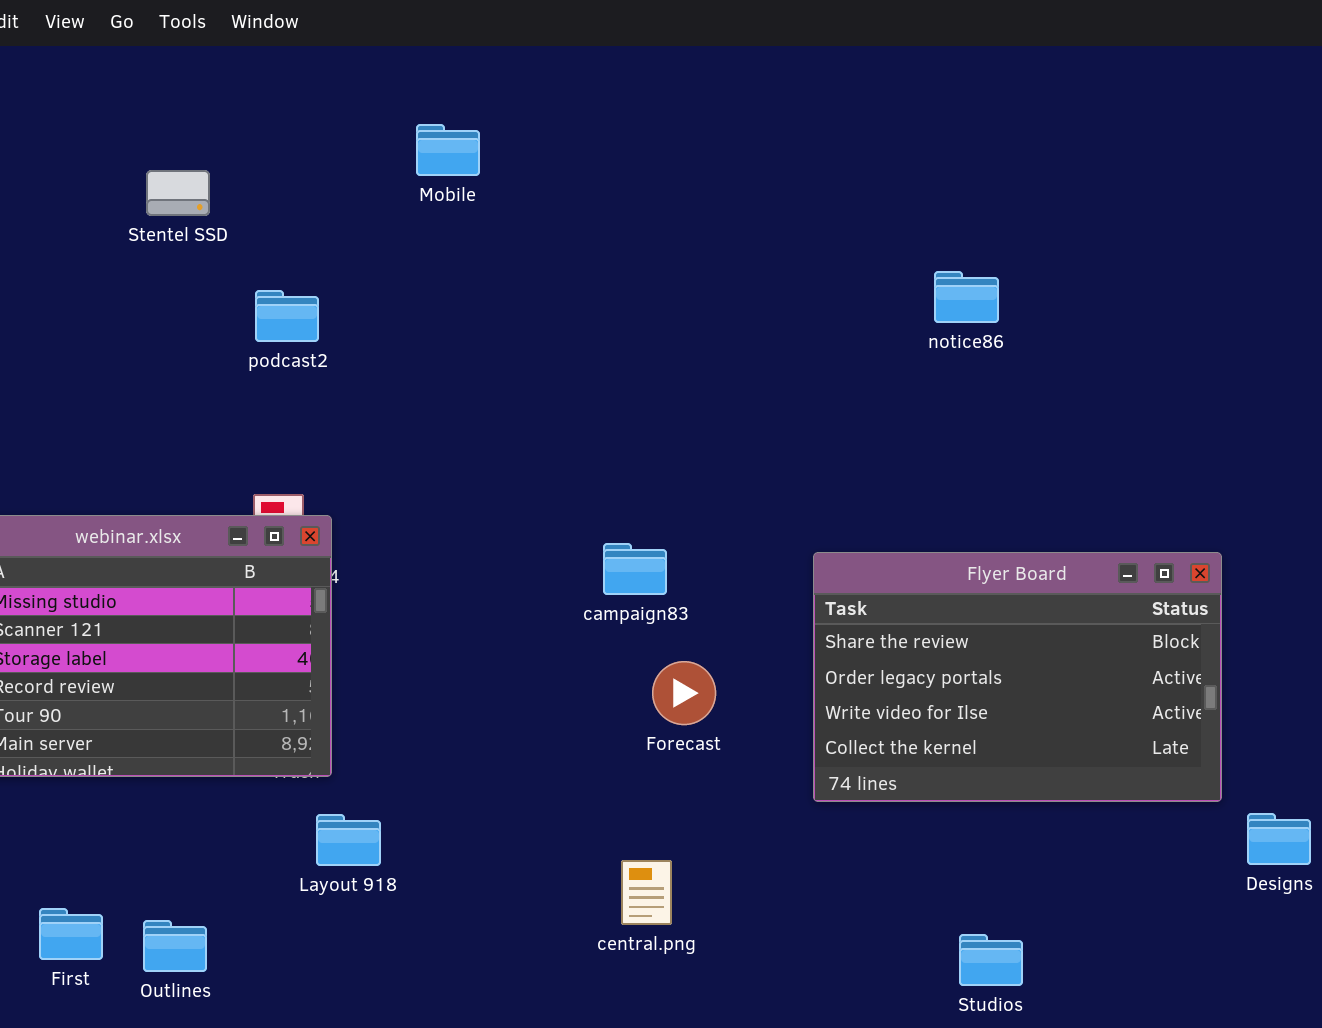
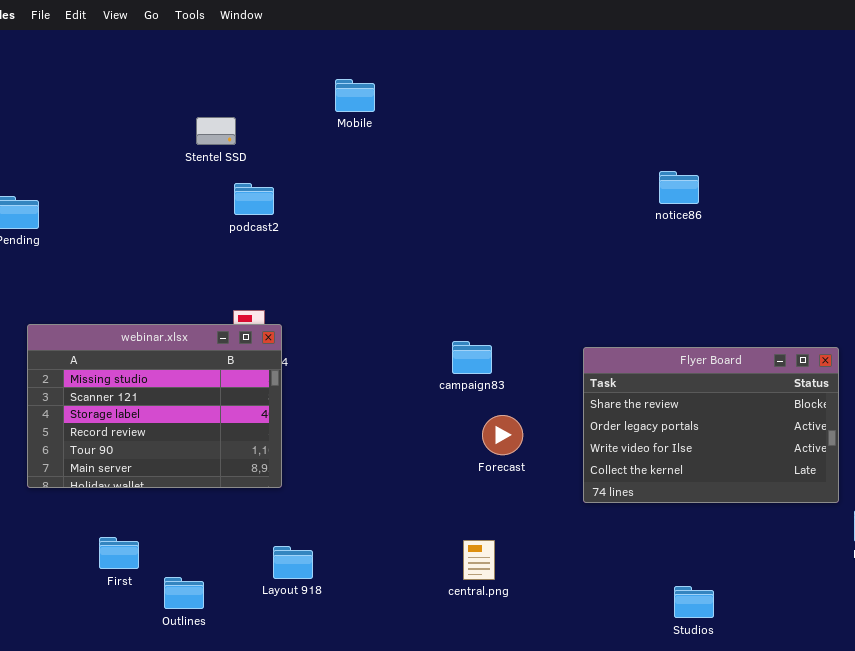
Stentel SSD: [146,170,210,216] -> [196,117,236,145], moved
Layout 918: [316,814,381,866] -> [273,546,313,579], moved
First: [39,908,103,960] -> [99,537,139,569], moved

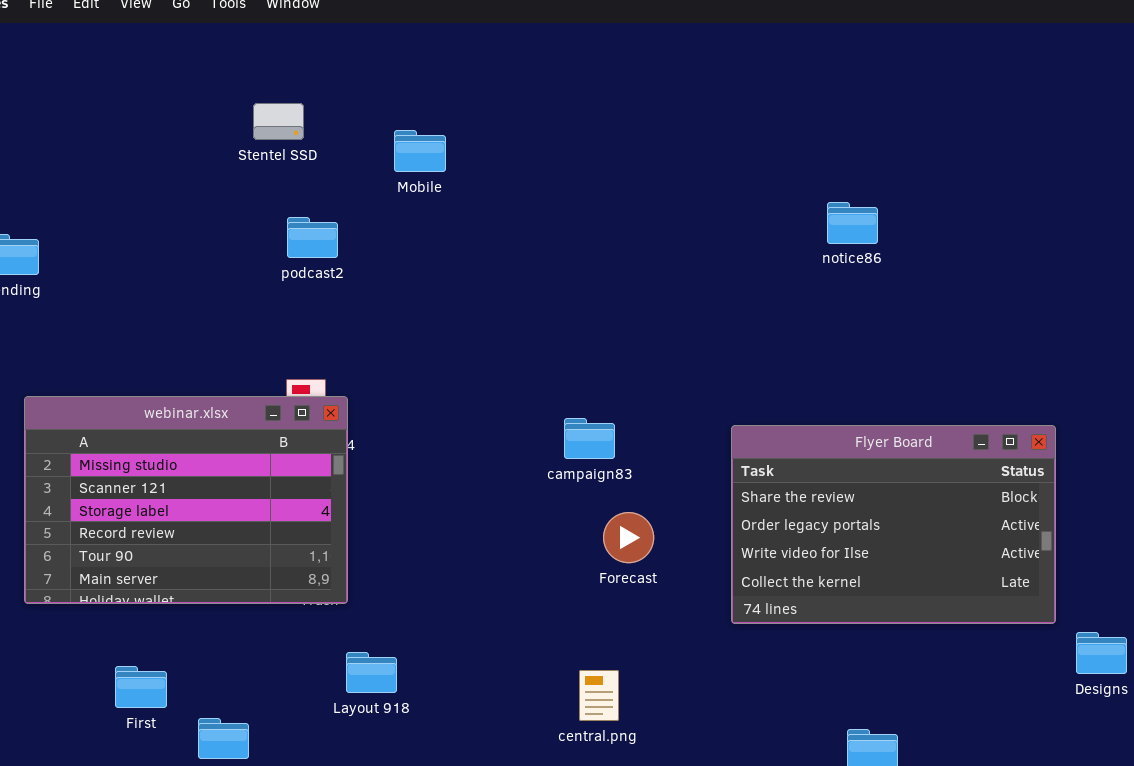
Mobile: [335,79,375,112] -> [394,130,446,172], moved
Stentel SSD: [196,117,236,145] -> [253,103,304,140], moved
Layout 918: [273,546,313,579] -> [346,652,397,693], moved

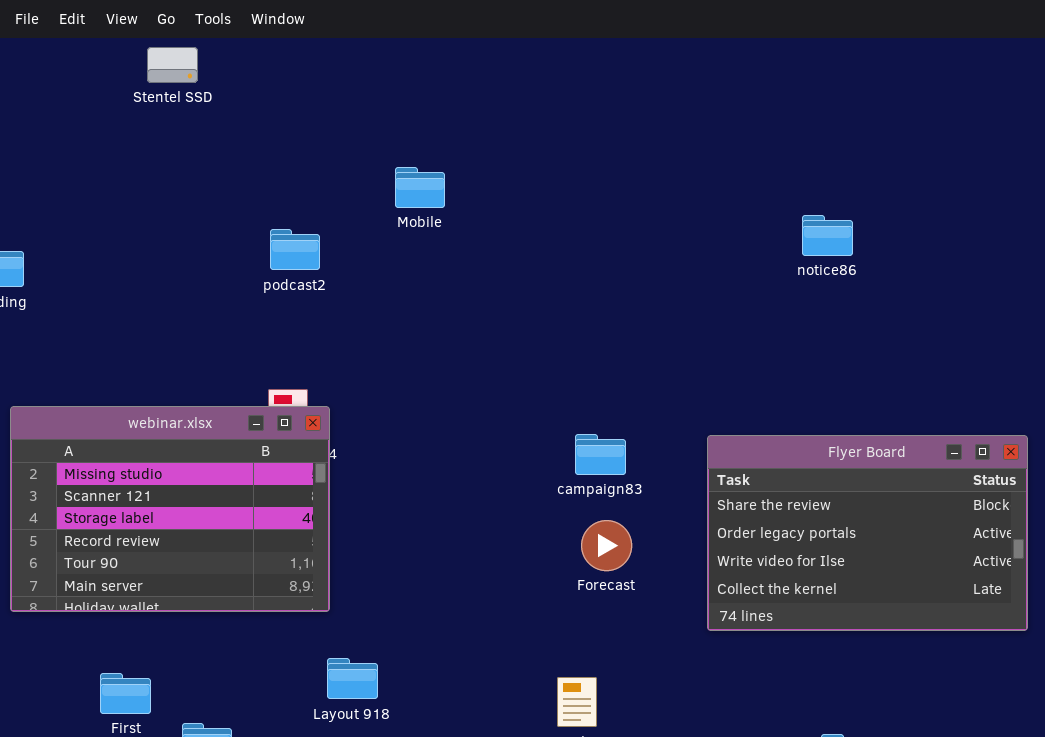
Stentel SSD: [253,103,304,140] -> [147,47,198,83], moved
Mobile: [394,130,446,172] -> [395,167,445,208], moved
campaign83: [564,418,615,459] -> [575,434,626,475], moved

